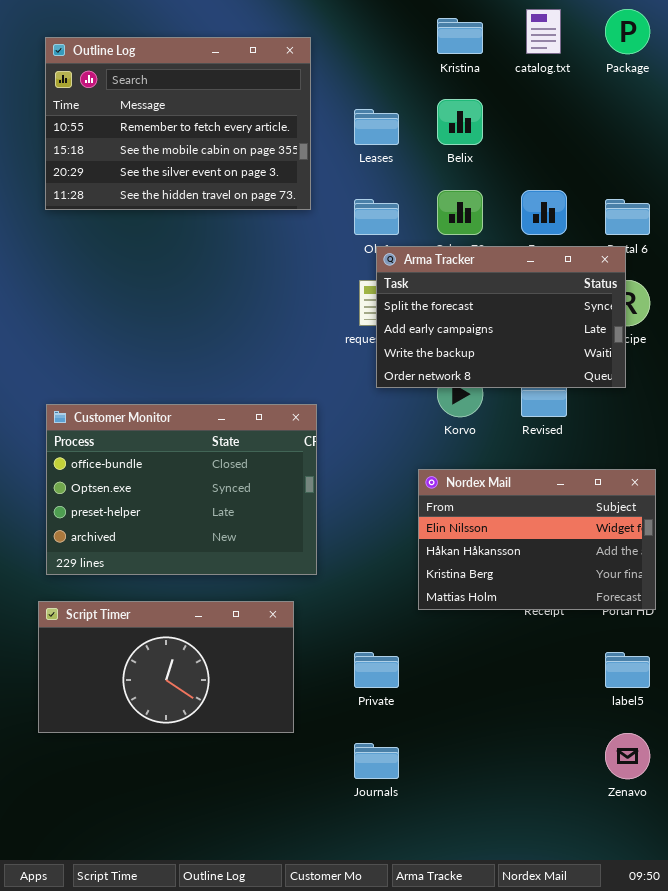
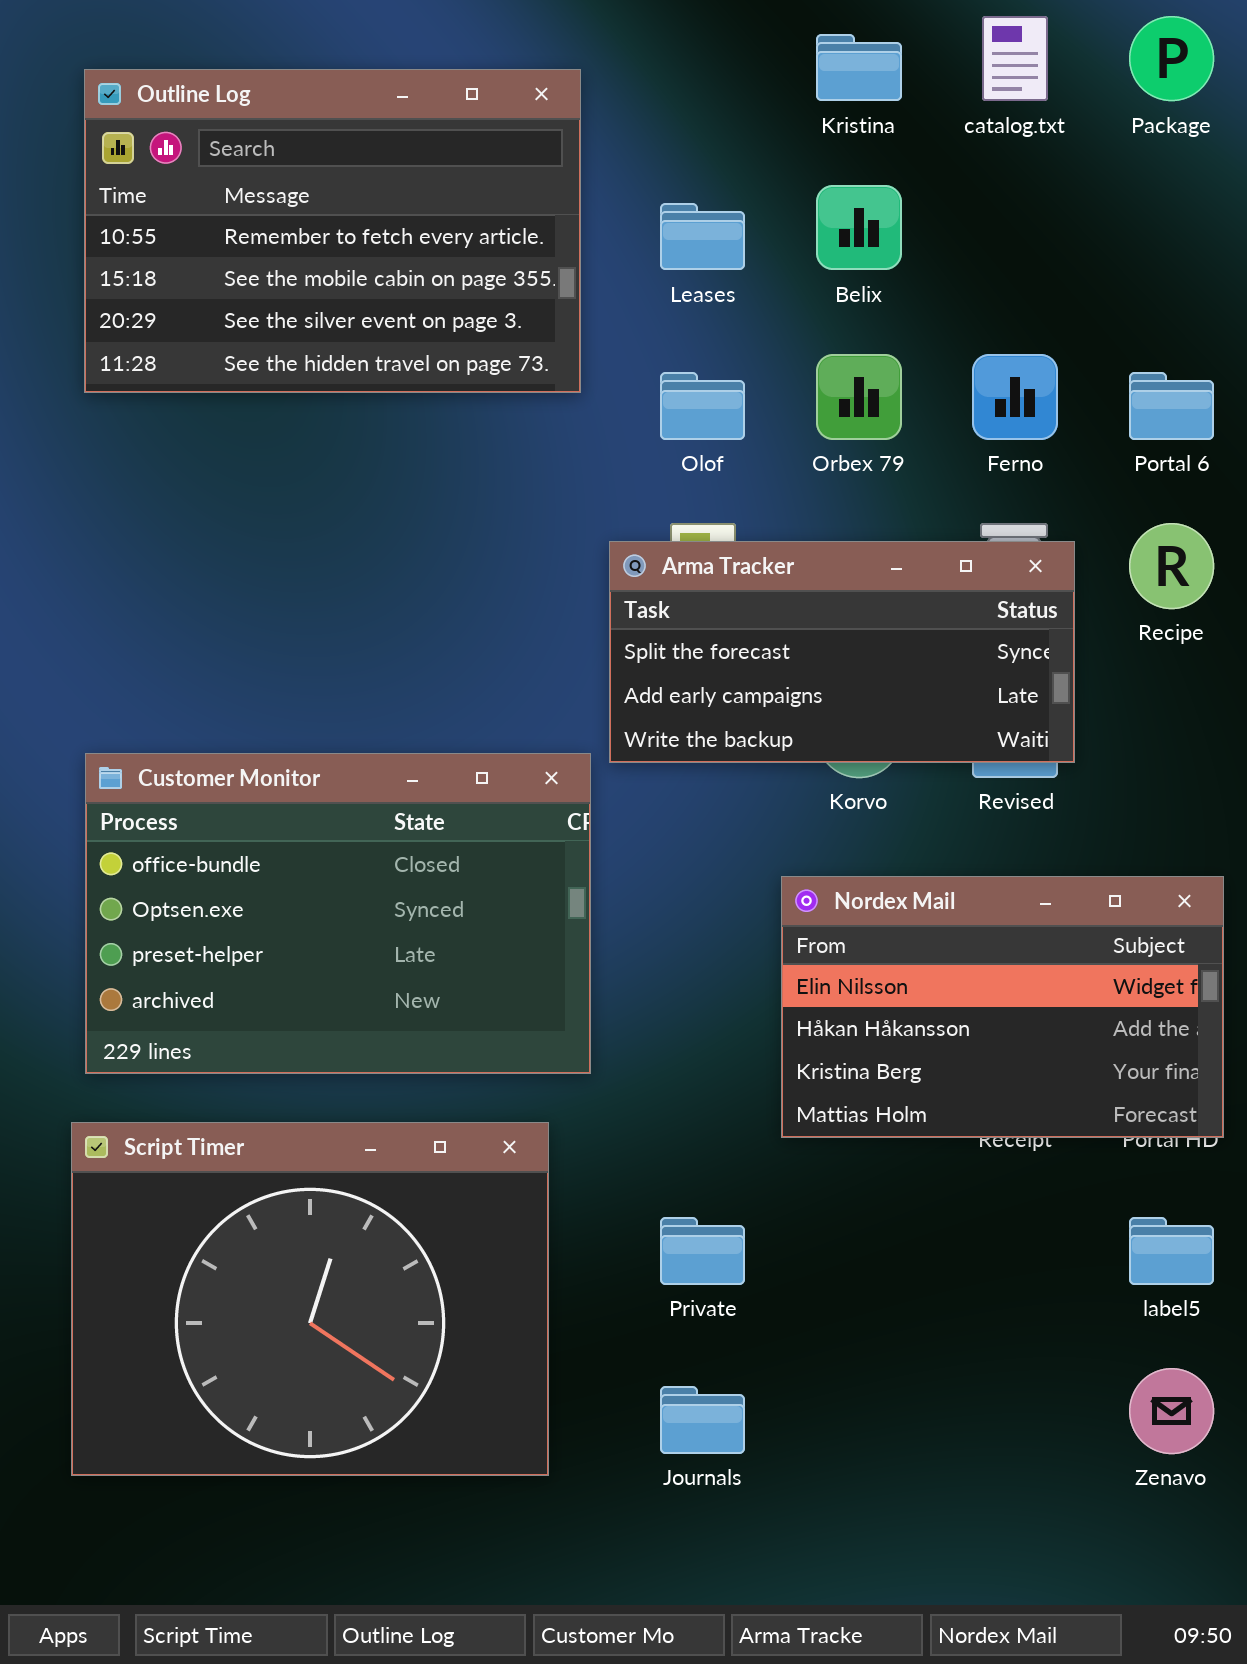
Arma Tracker: [376,246,626,388] -> [609,541,1075,763], moved, resized
Script Timer: [38,601,294,733] -> [71,1122,549,1476], resized

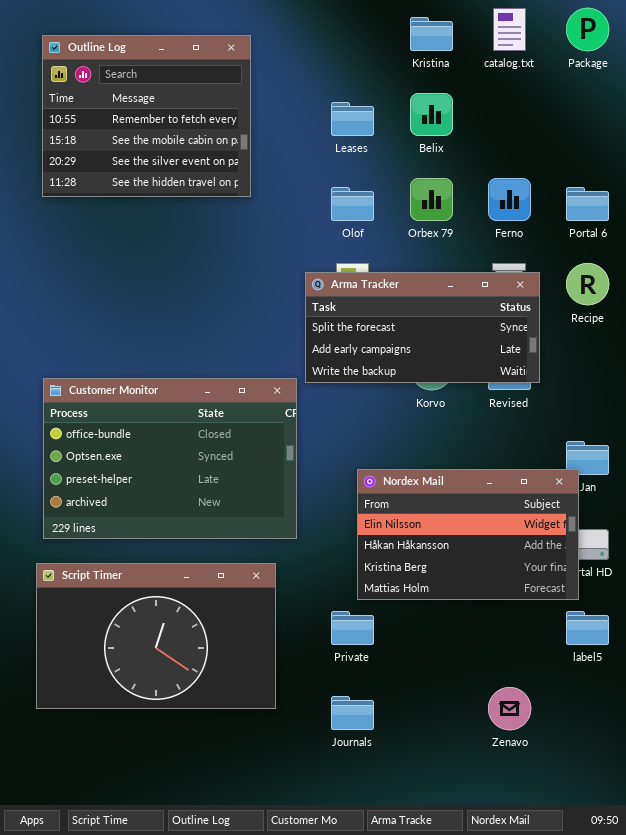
Outline Log: [84,69,581,393] -> [42,35,251,197], resized
Nordex Mail: [781,876,1224,1138] -> [357,469,579,600], moved
Script Timer: [71,1122,549,1476] -> [36,563,276,709], resized
Zenavo: [1129,1368,1214,1454] -> [488,687,531,730], moved

